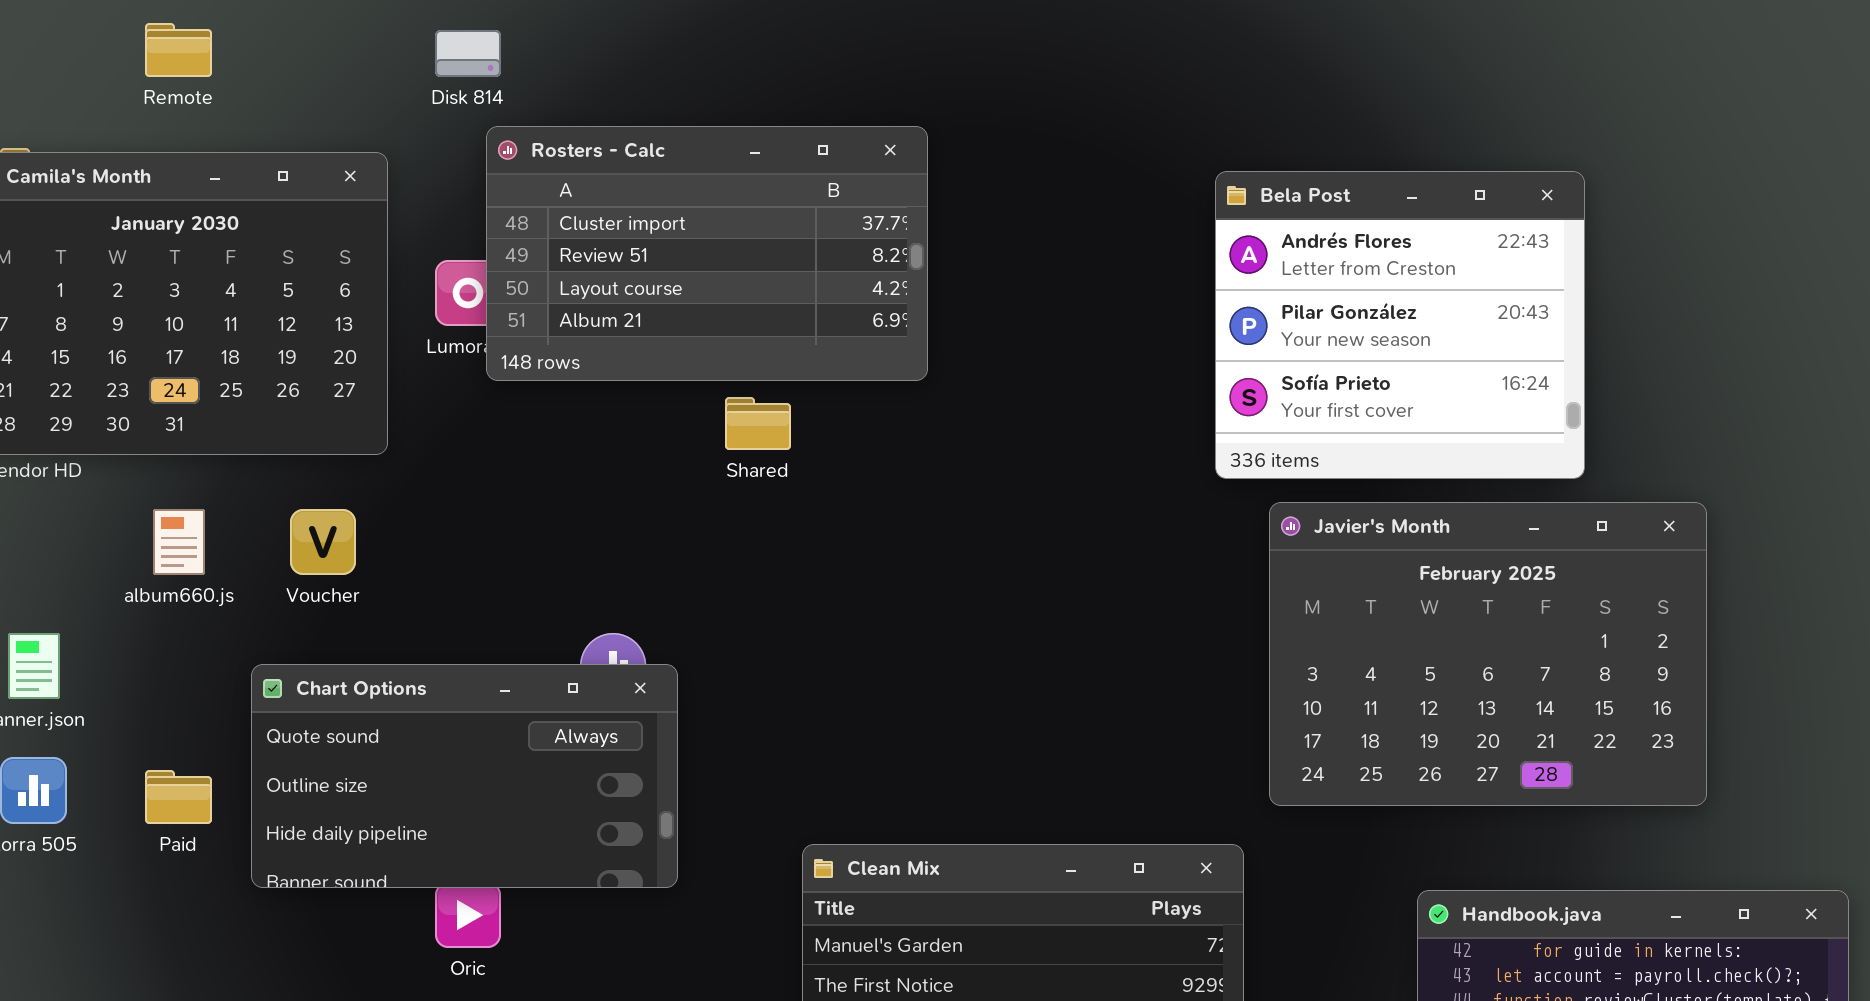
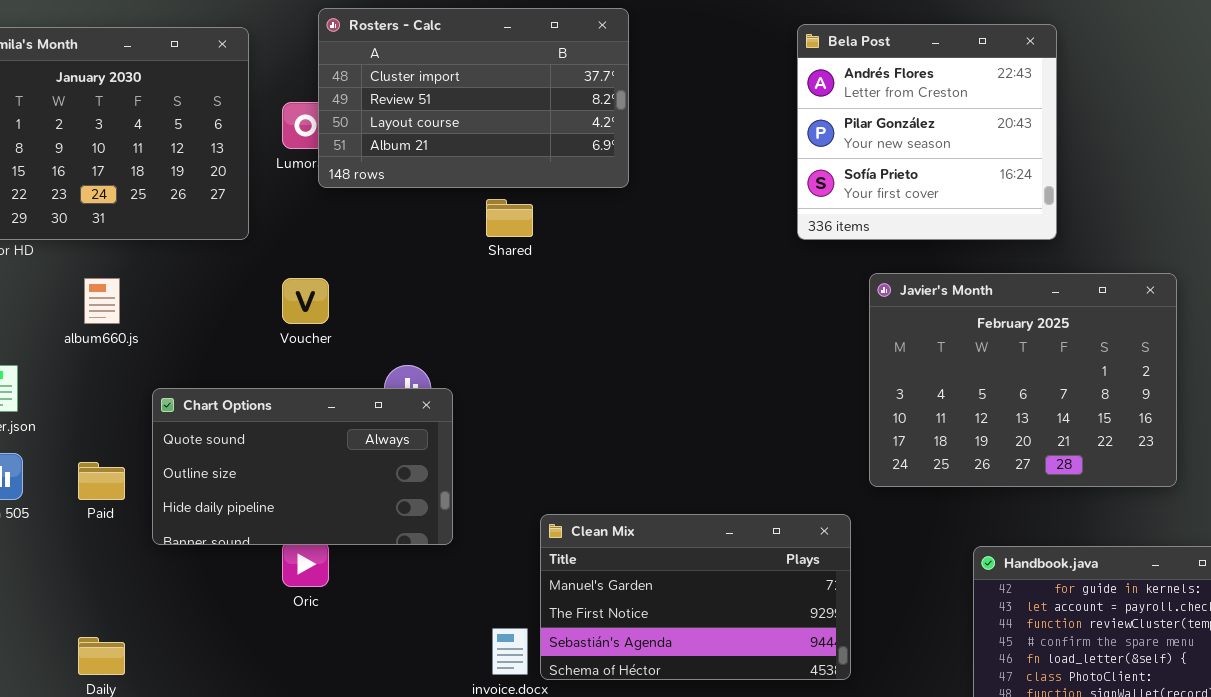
Bela Post: [1215,171,1585,479] -> [797,24,1057,240], moved
Voucher: [290,509,356,575] -> [282,278,329,324], moved

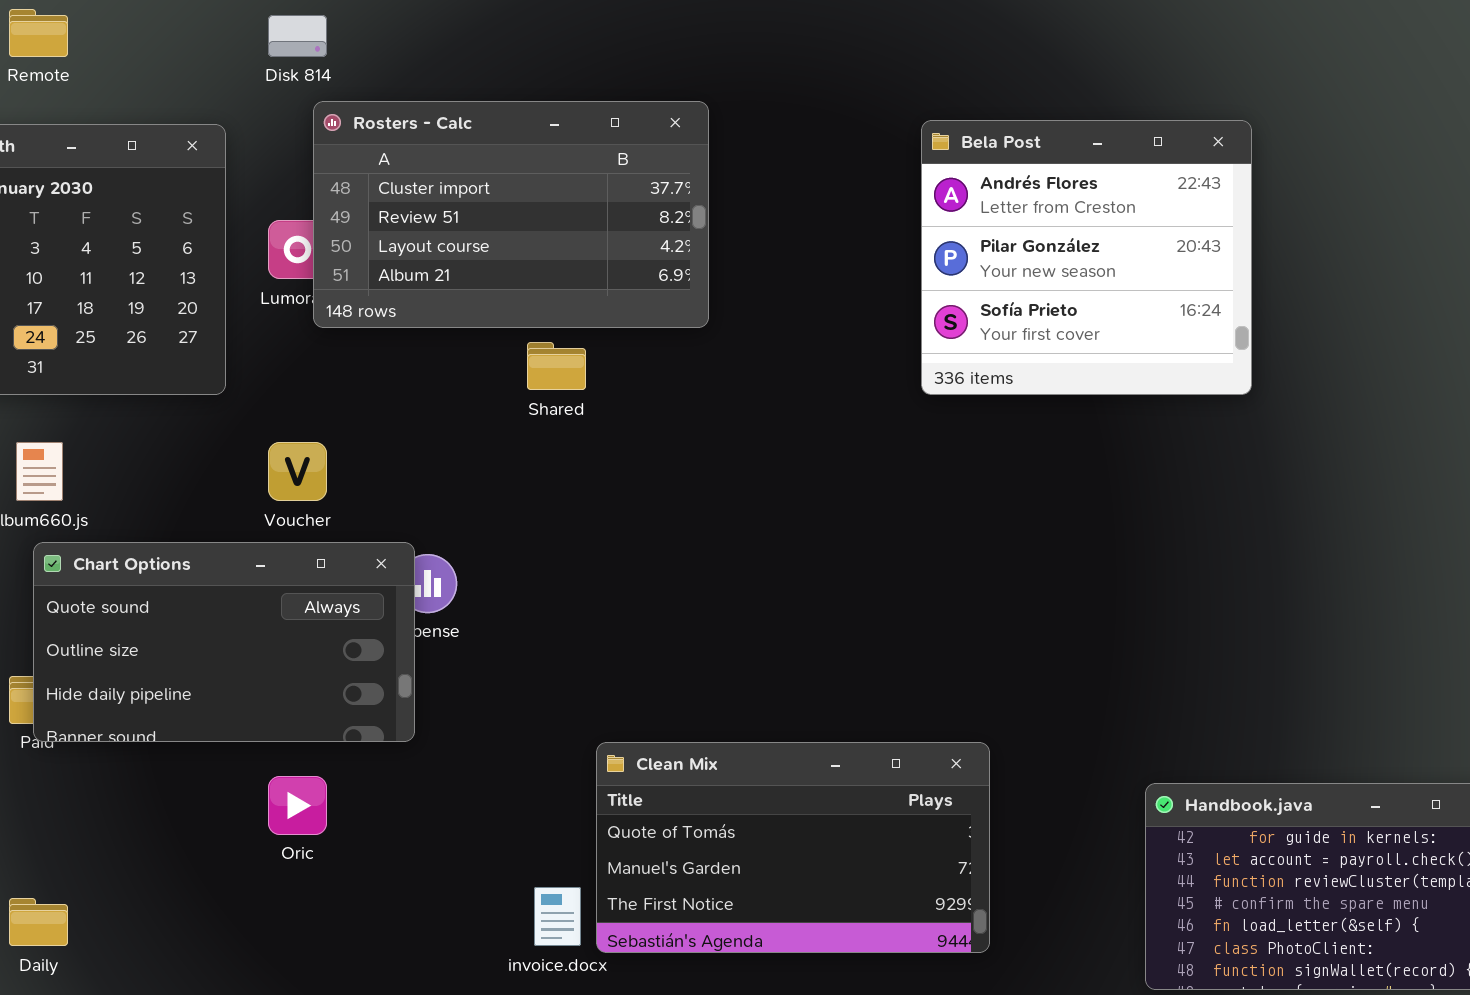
Javier's Month: [869,273,1177,487] -> none, closed
Chart Options: [152,388,453,545] -> [33,542,415,742], moved
Clean Mix: [540,514,851,680] -> [596,742,990,953], scrolled up 1 row

